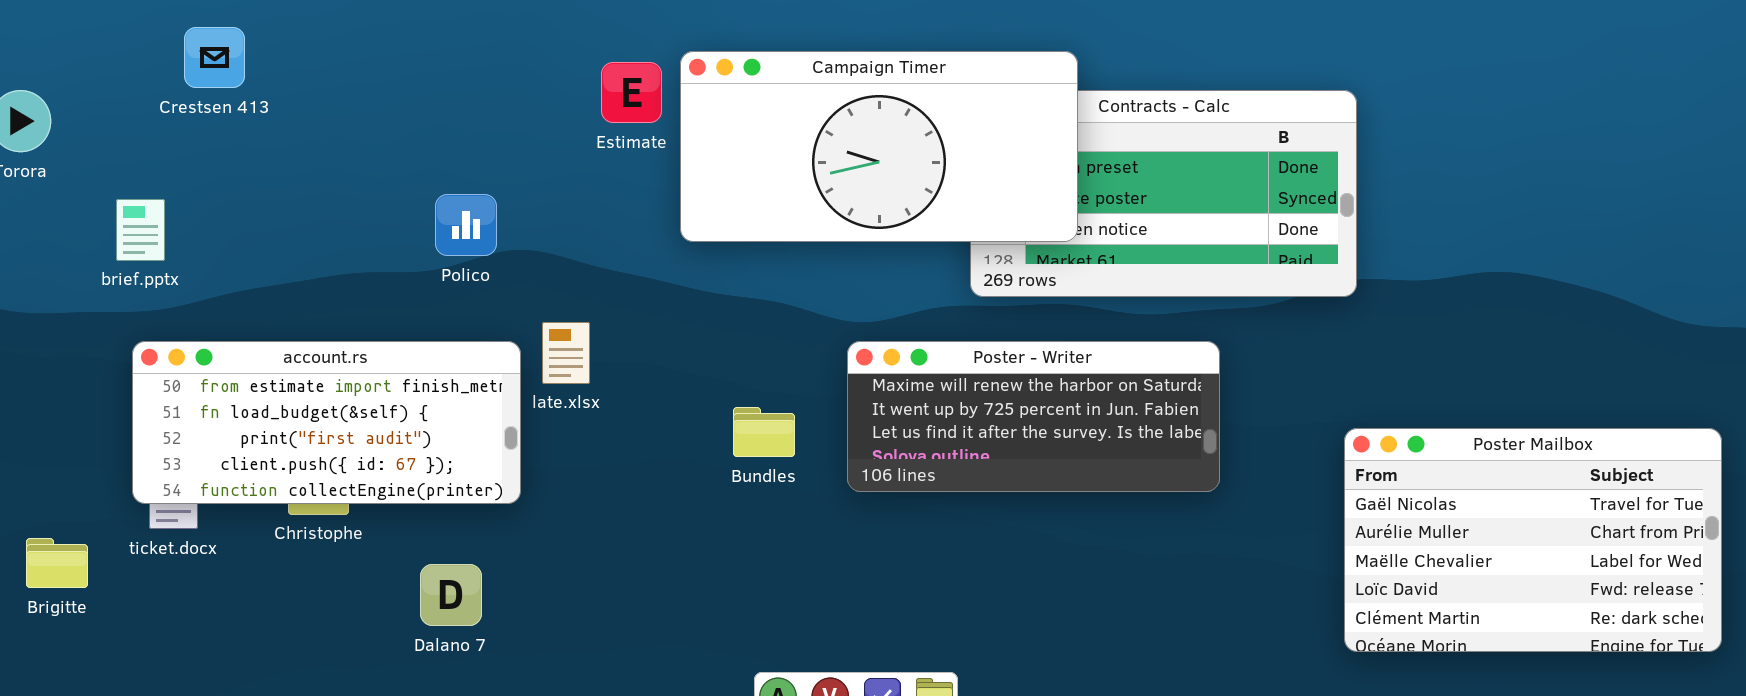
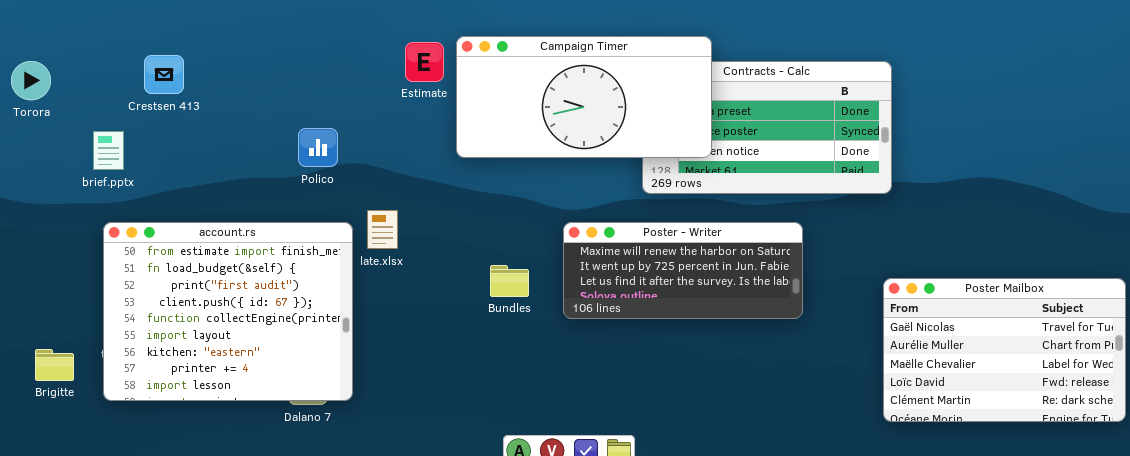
Crestsen 413: [184,27,245,88] -> [144,55,184,94], moved
account.rs: [132,341,521,504] -> [103,222,353,401], resized

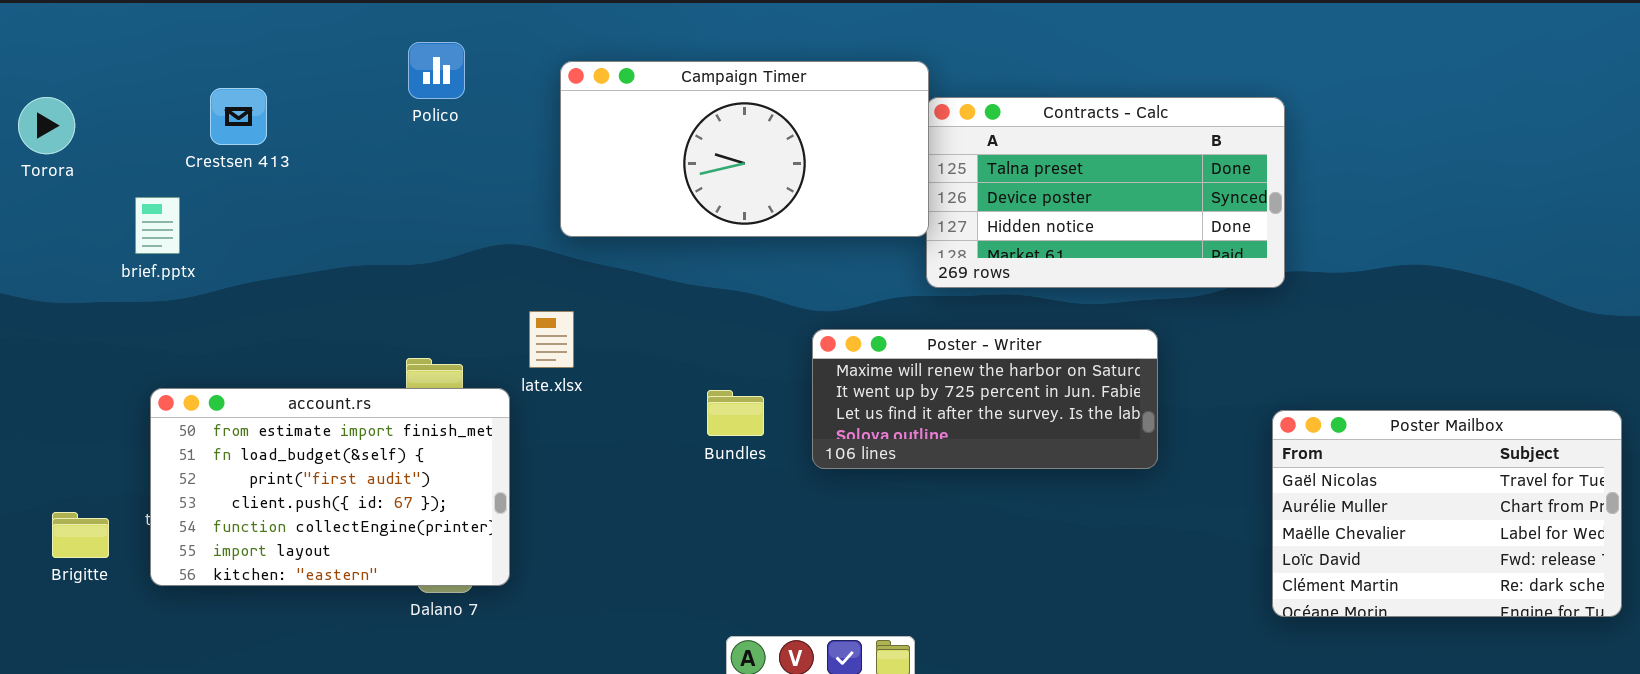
Campaign Timer: [456,36,712,158] -> [560,61,929,237], moved
Polico: [298,128,338,167] -> [408,42,465,99], moved
account.rs: [103,222,353,401] -> [150,388,510,586], resized

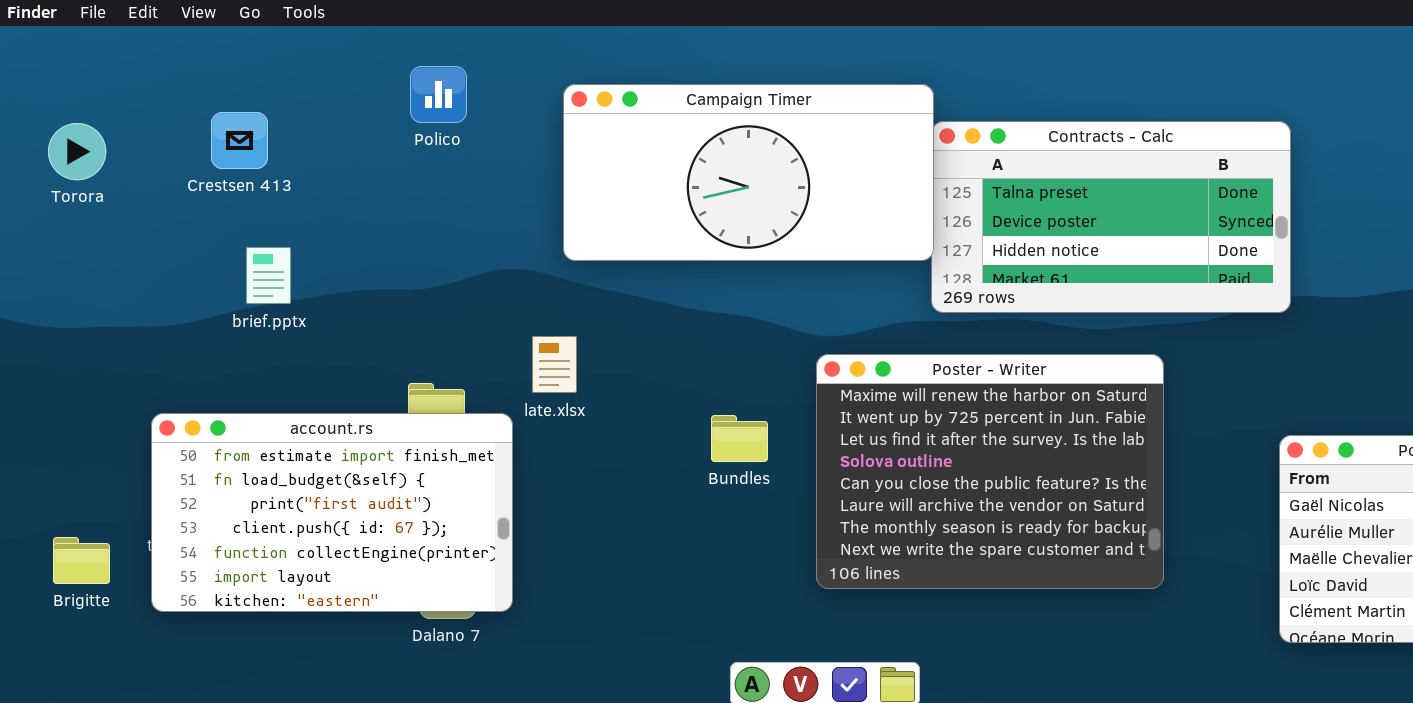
Torora: [18,97,75,154] -> [48,123,106,180], moved
brief.pptx: [135,197,180,254] -> [246,247,291,304], moved
Poster - Writer: [812,329,1158,469] -> [816,354,1164,589], resized

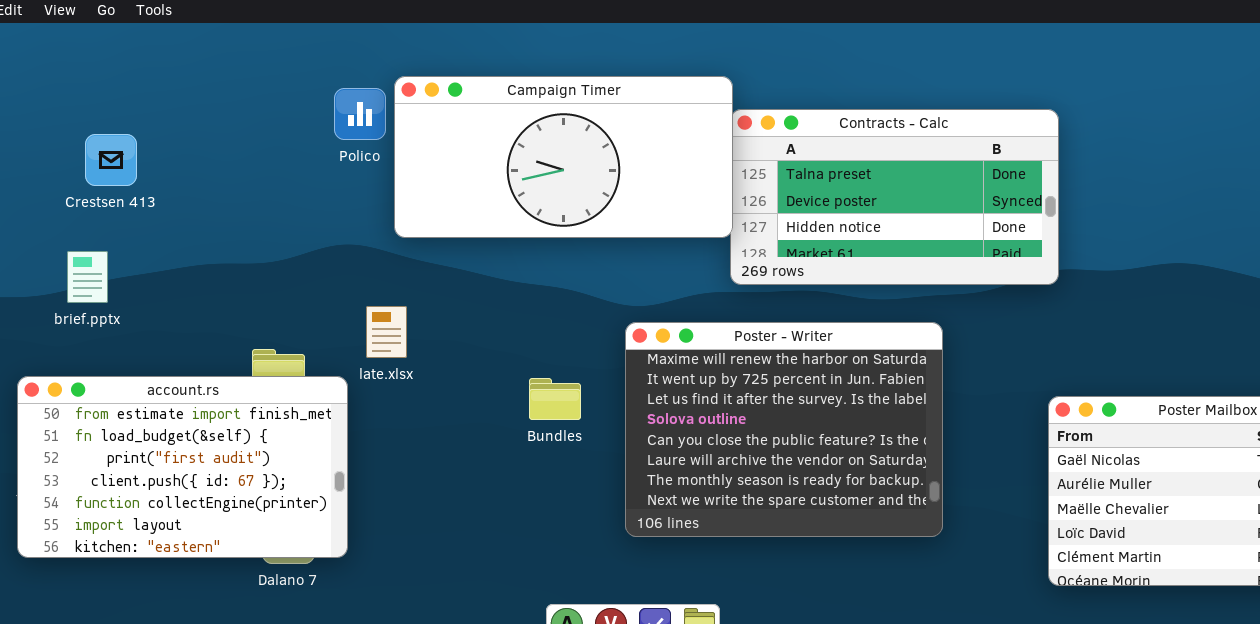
Polico: [410,66,467,123] -> [334,88,386,140], moved
Crestsen 413: [211,112,268,169] -> [85,134,137,186], moved
brief.pptx: [246,247,291,304] -> [67,251,108,303], moved

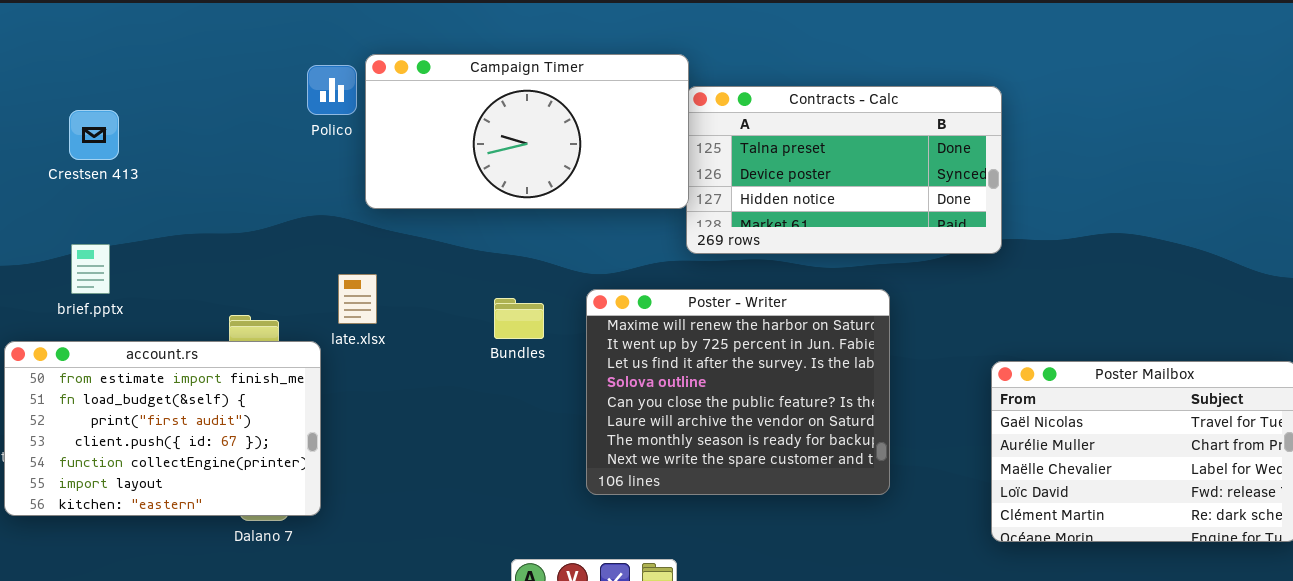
brief.pptx: [67,251,108,303] -> [71,244,110,294], moved
Bundles: [529,378,581,420] -> [494,298,544,339], moved

